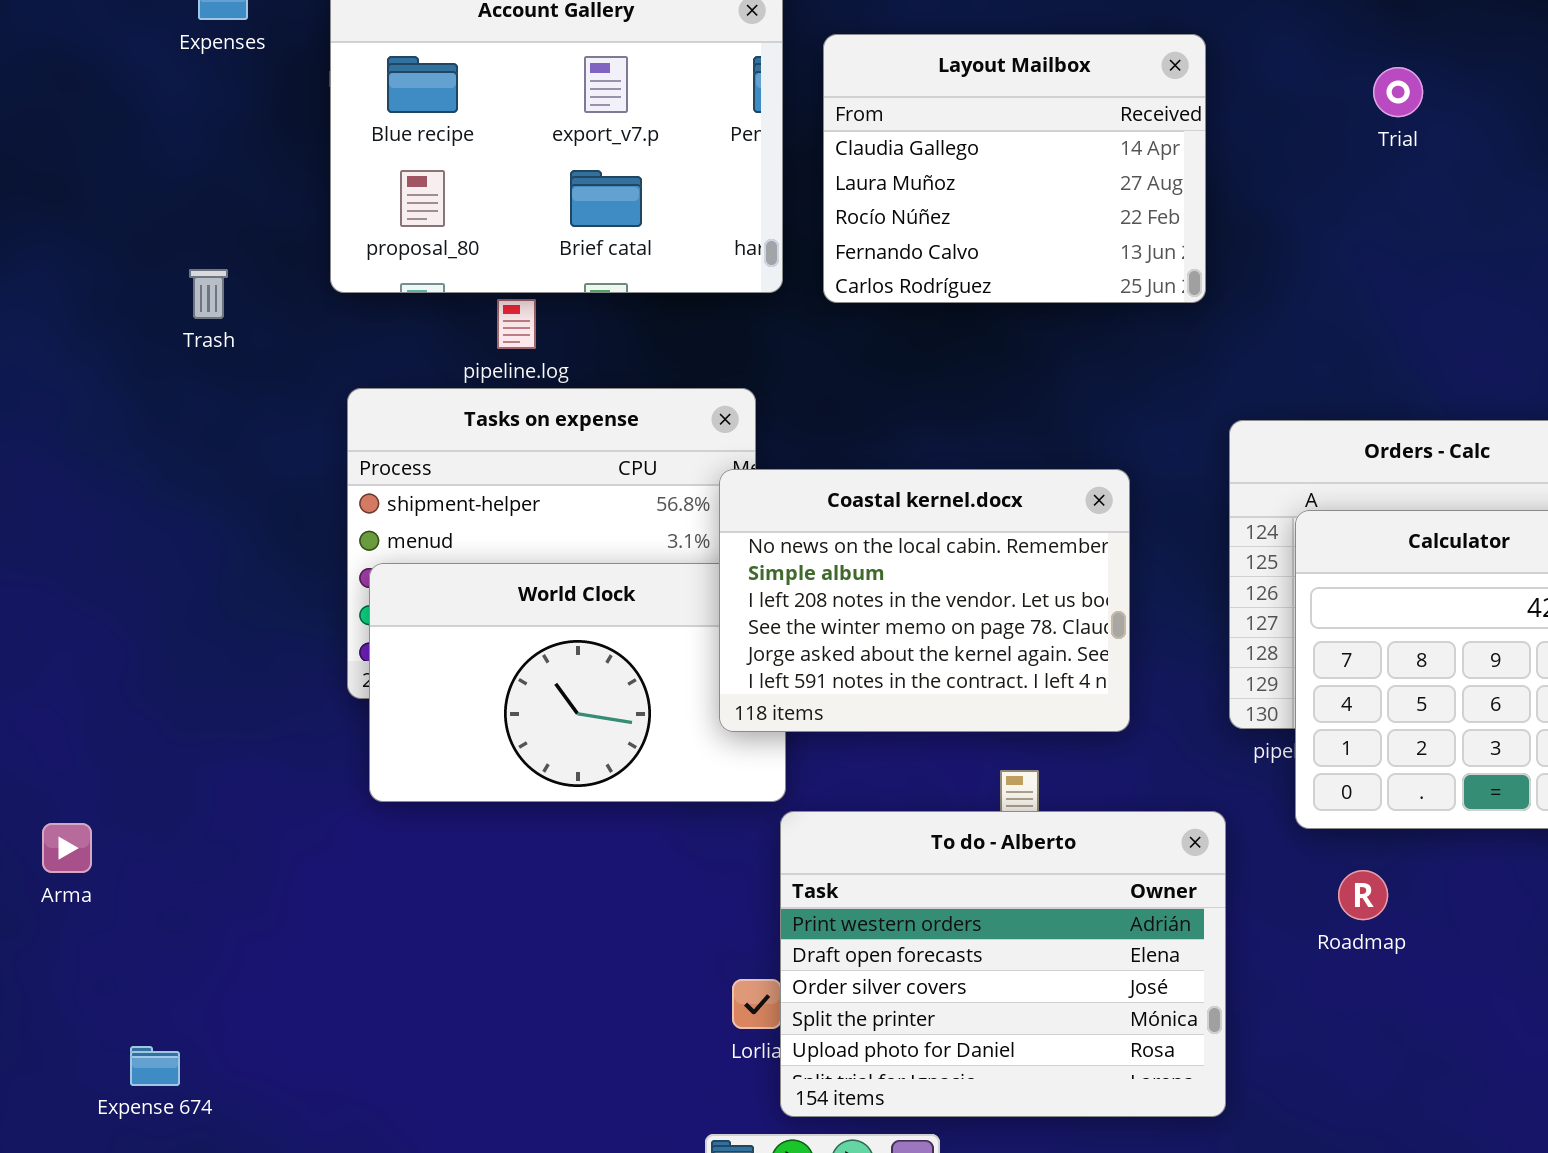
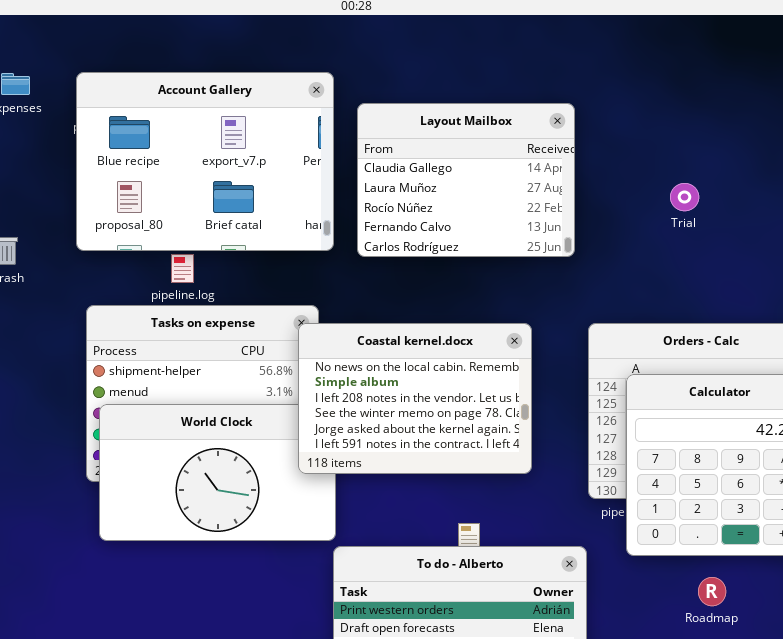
Trial: [1373,67,1423,117] -> [670,183,699,211], moved
Coastal kernel.docx: [719,469,1130,732] -> [298,323,532,474], moved
Roadmap: [1338,870,1388,920] -> [698,577,726,606], moved

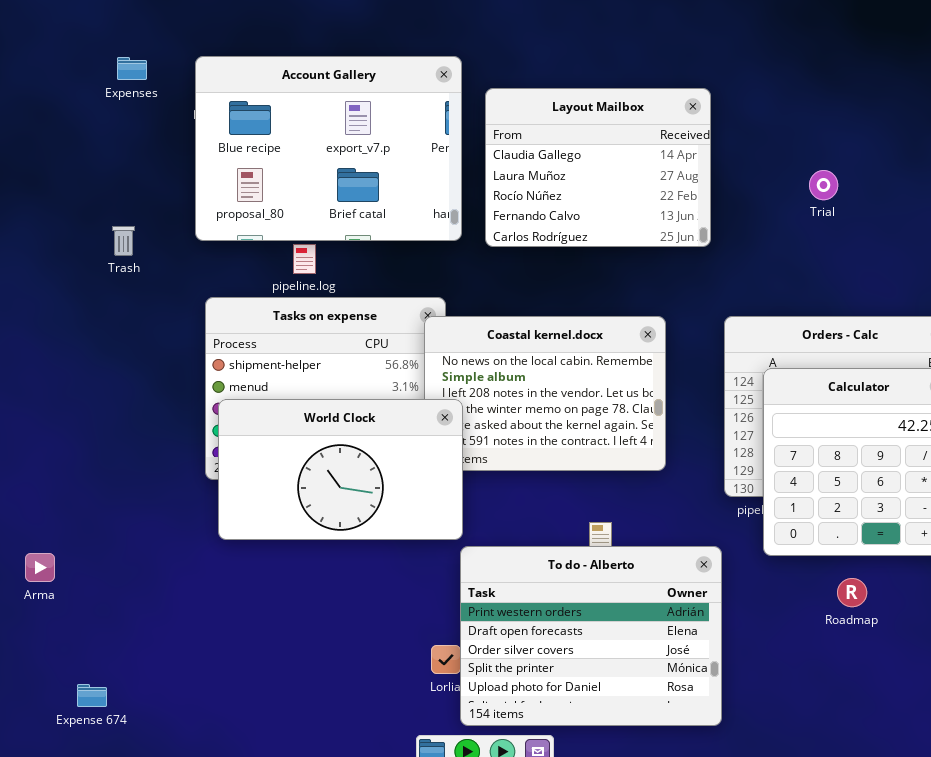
World Clock: [99,404,336,541] -> [218,399,463,540], raised

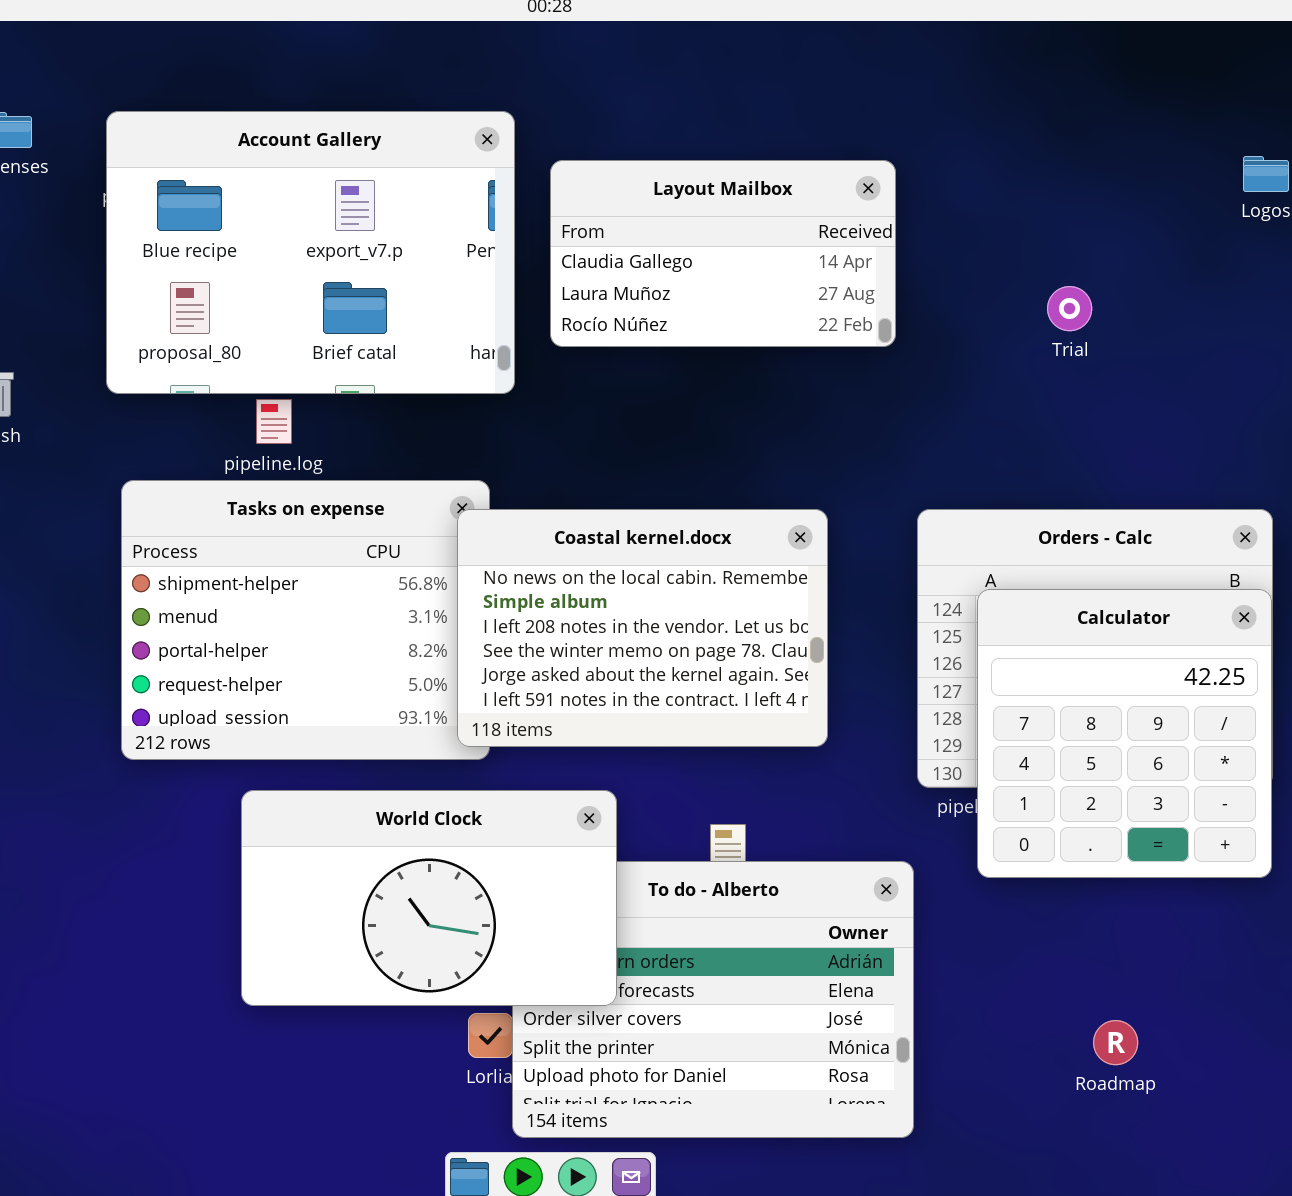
Layout Mailbox: [485,88,711,247] -> [550,160,896,347], resized
World Clock: [218,399,463,540] -> [241,790,617,1006], moved
Roadmap: [837,578,867,607] -> [1093,1020,1138,1065], moved

